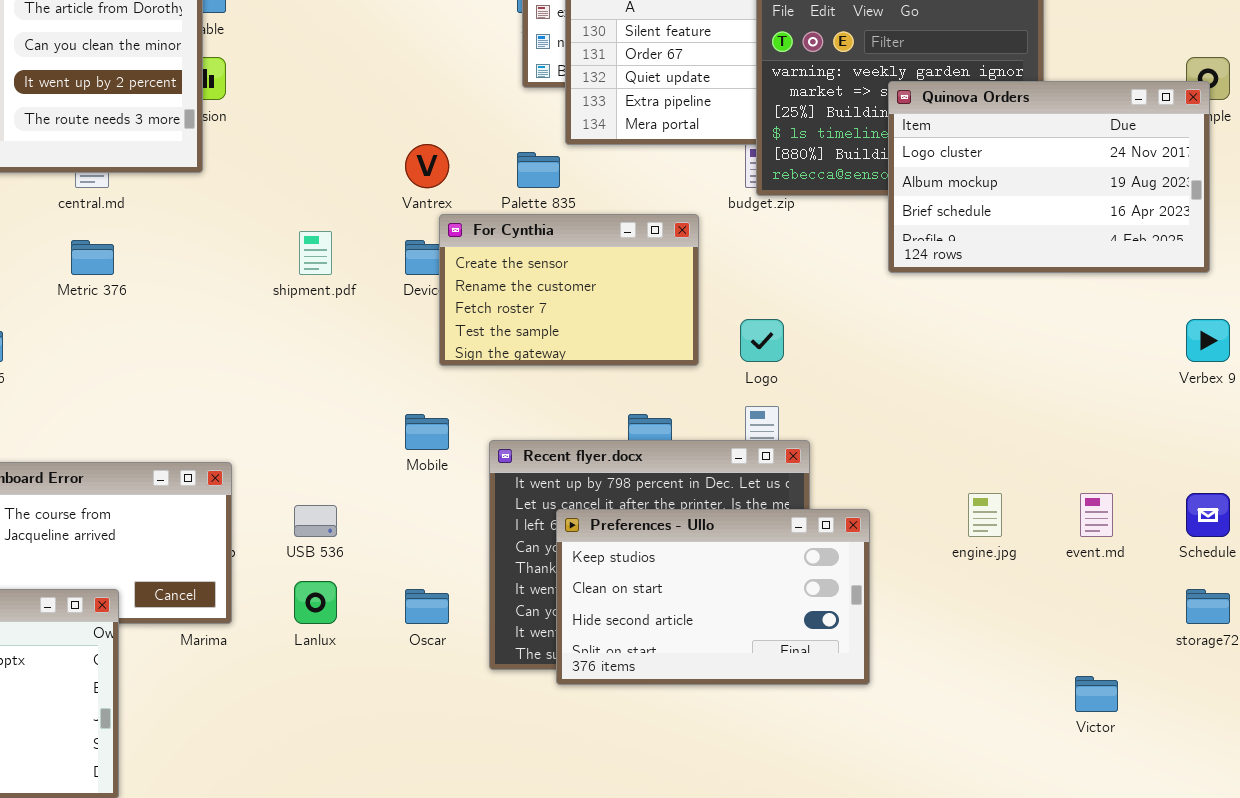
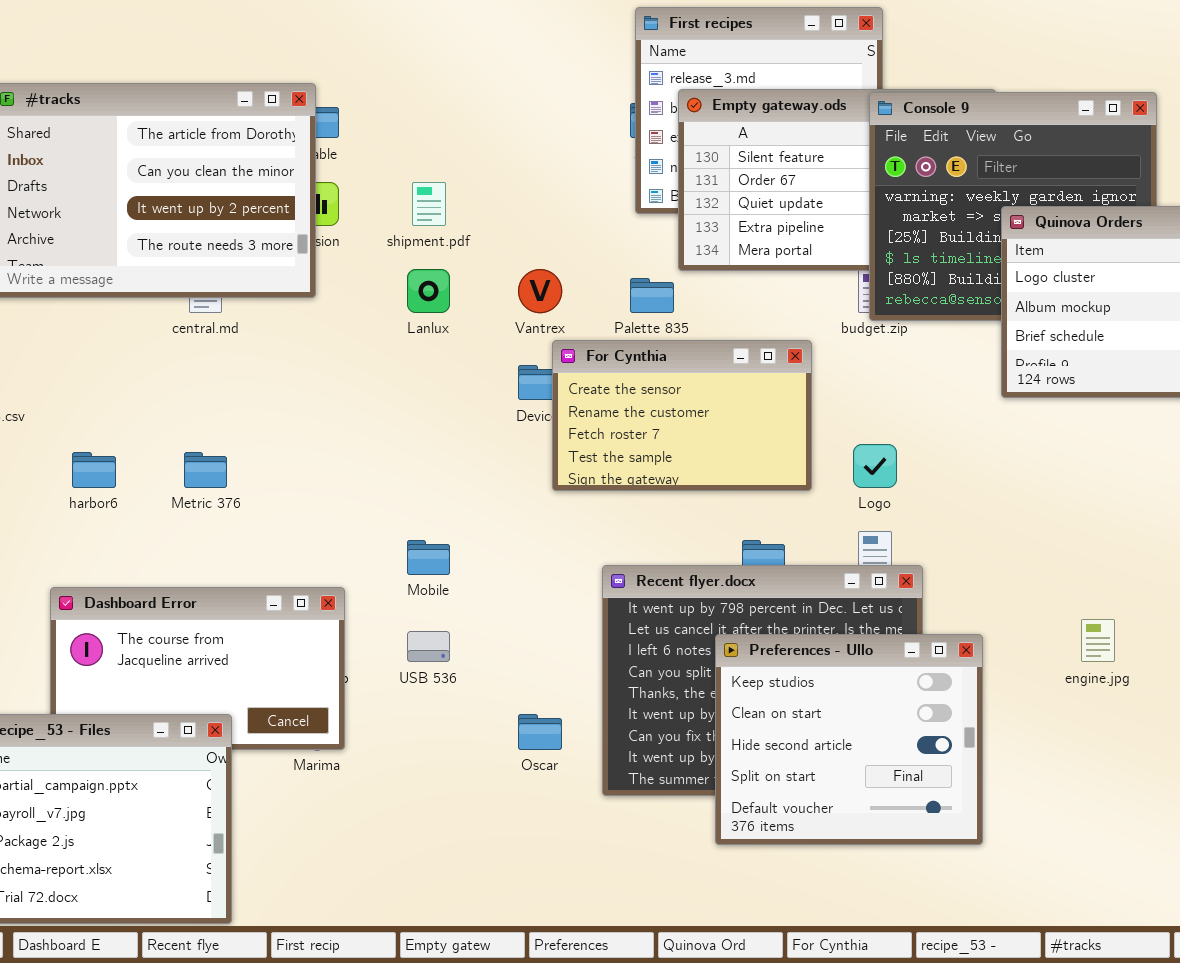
shipment.pdf: [299,231,332,275] -> [412,182,446,226], moved
Metric 376: [71,240,114,275] -> [184,452,227,488], moved
Mobile: [405,414,449,450] -> [407,540,450,575], moved
Preferences - Ullo: [556,509,870,685] -> [715,634,983,845], resized
Lanlux: [294,581,337,624] -> [407,269,450,313], moved

